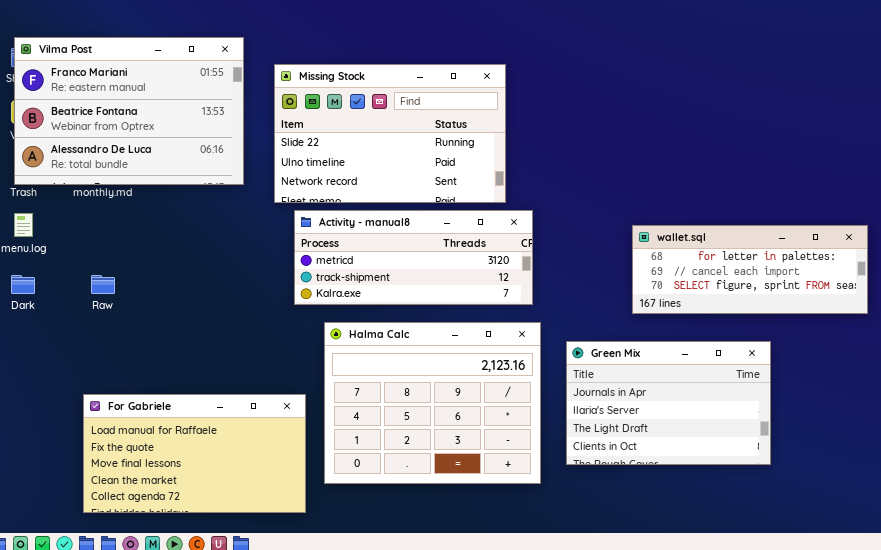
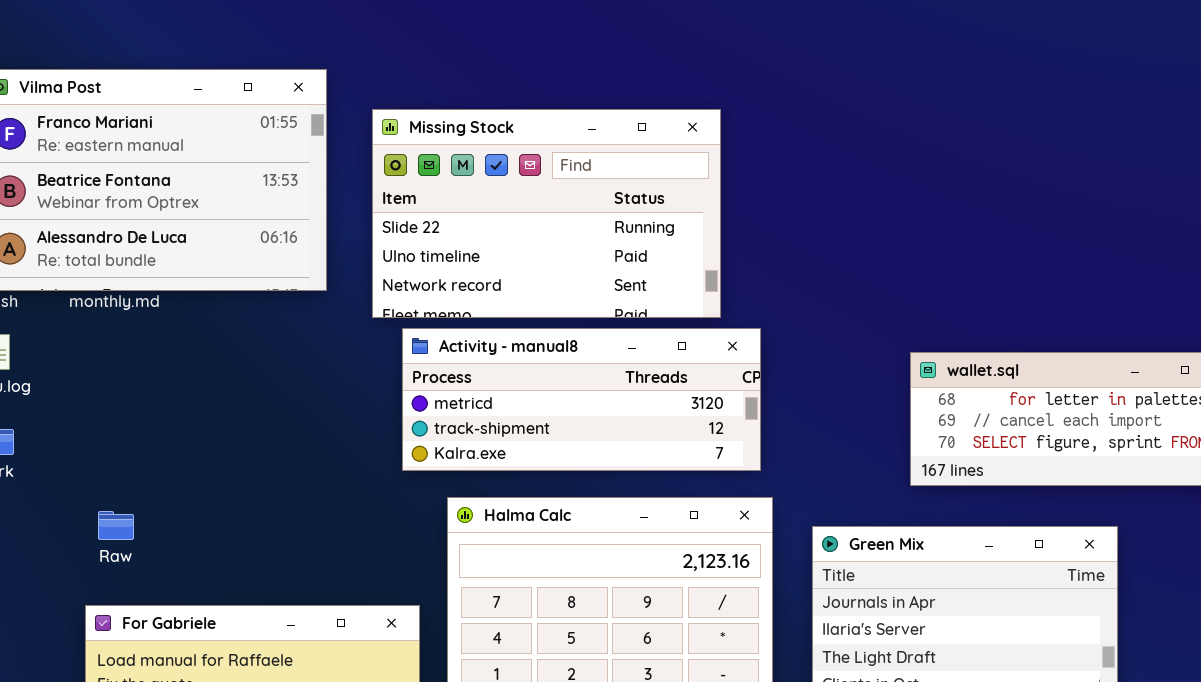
Raw: [91,275,115,294] -> [98,511,134,540], moved

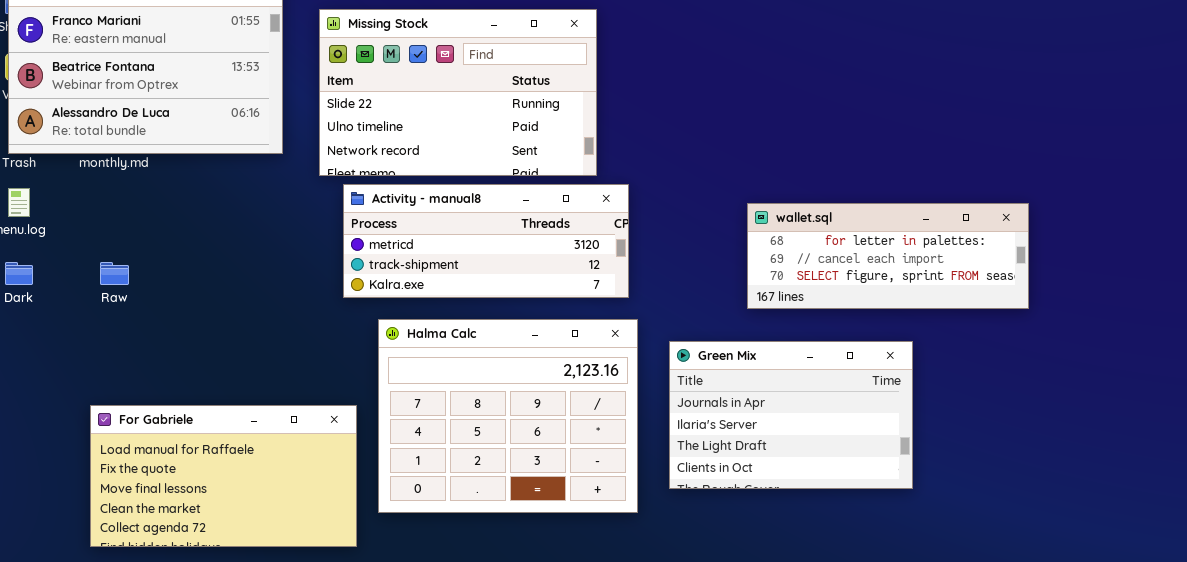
Raw: [98,511,134,540] -> [100,262,129,285], moved

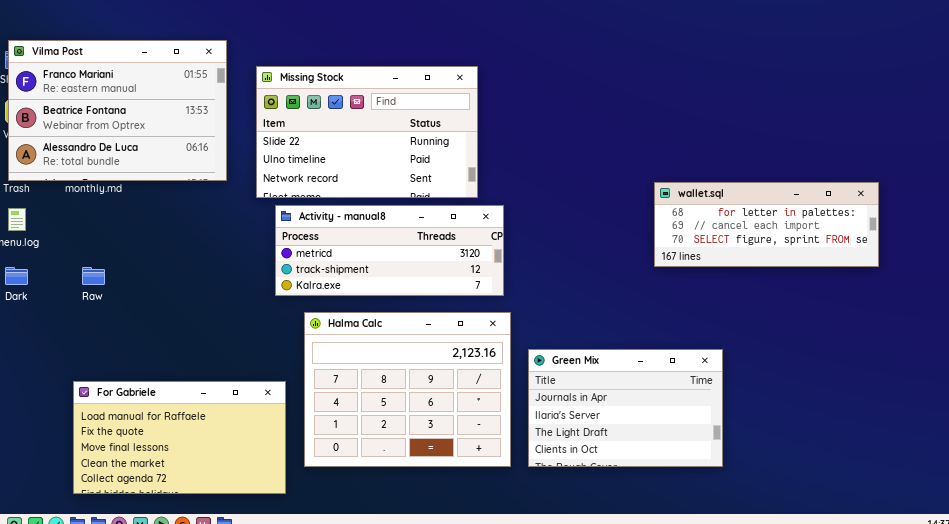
wallet.sql: [747,203,1029,309] -> [654,182,879,267], moved
Green Mix: [669,341,913,489] -> [528,349,723,467], moved

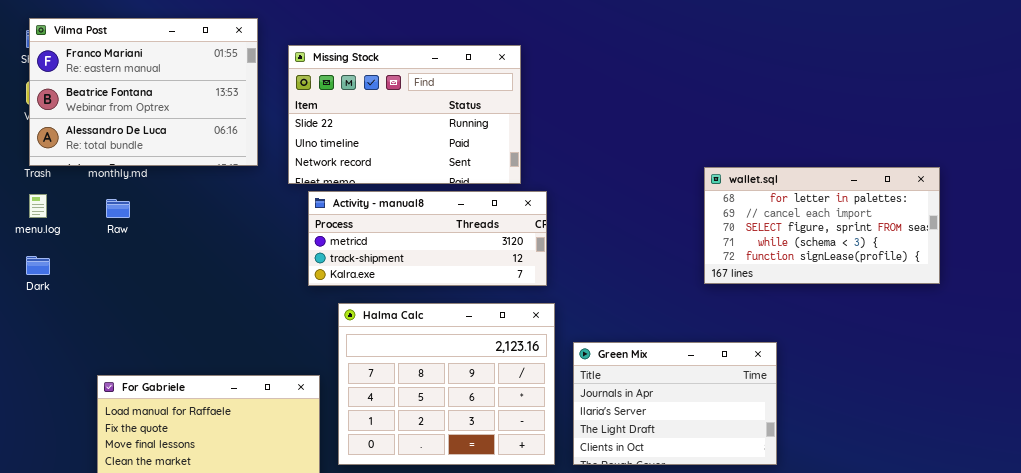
wallet.sql: [654,182,879,267] -> [704,167,940,284], resized
Raw: [82,267,105,285] -> [106,199,130,218], moved

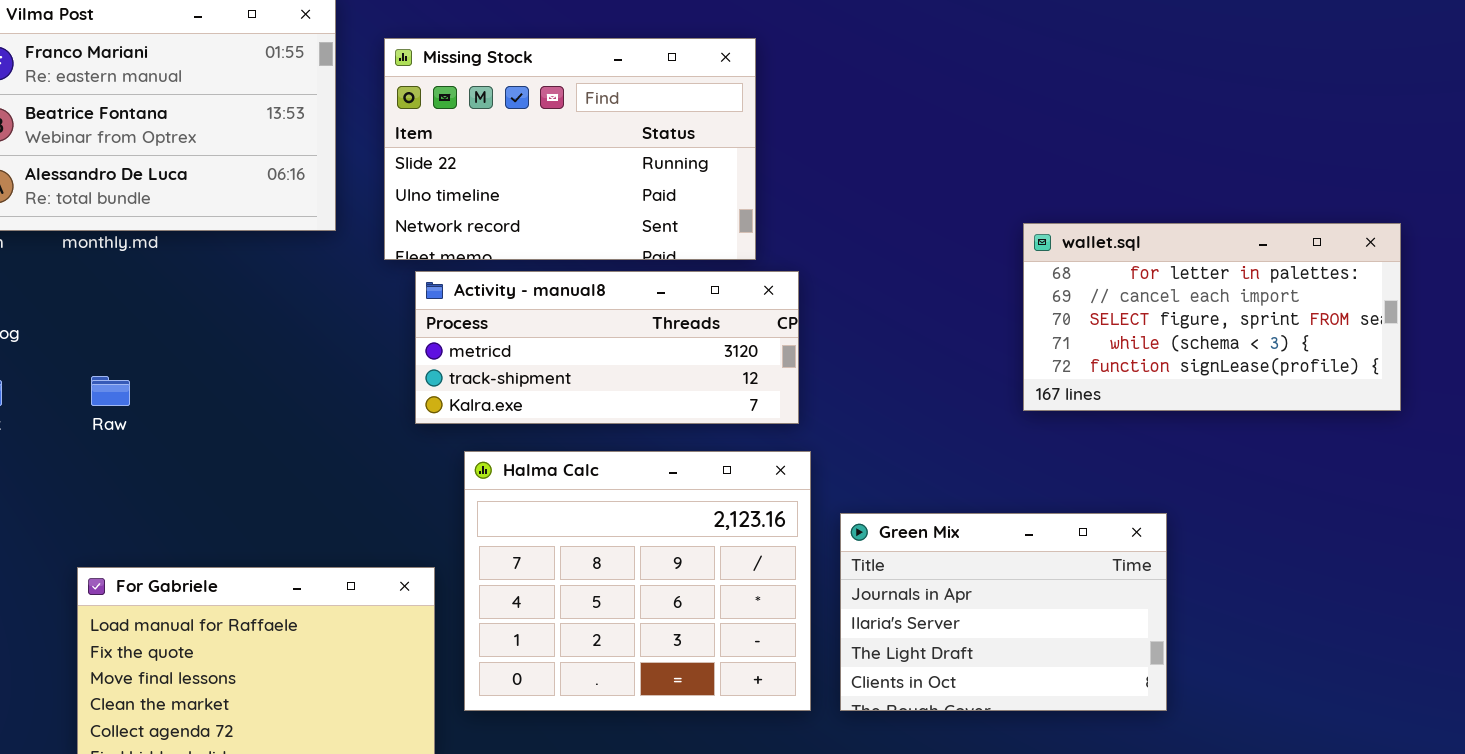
wallet.sql: [704,167,940,284] -> [1023,223,1401,411], moved
Raw: [106,199,130,218] -> [91,376,130,406], moved

